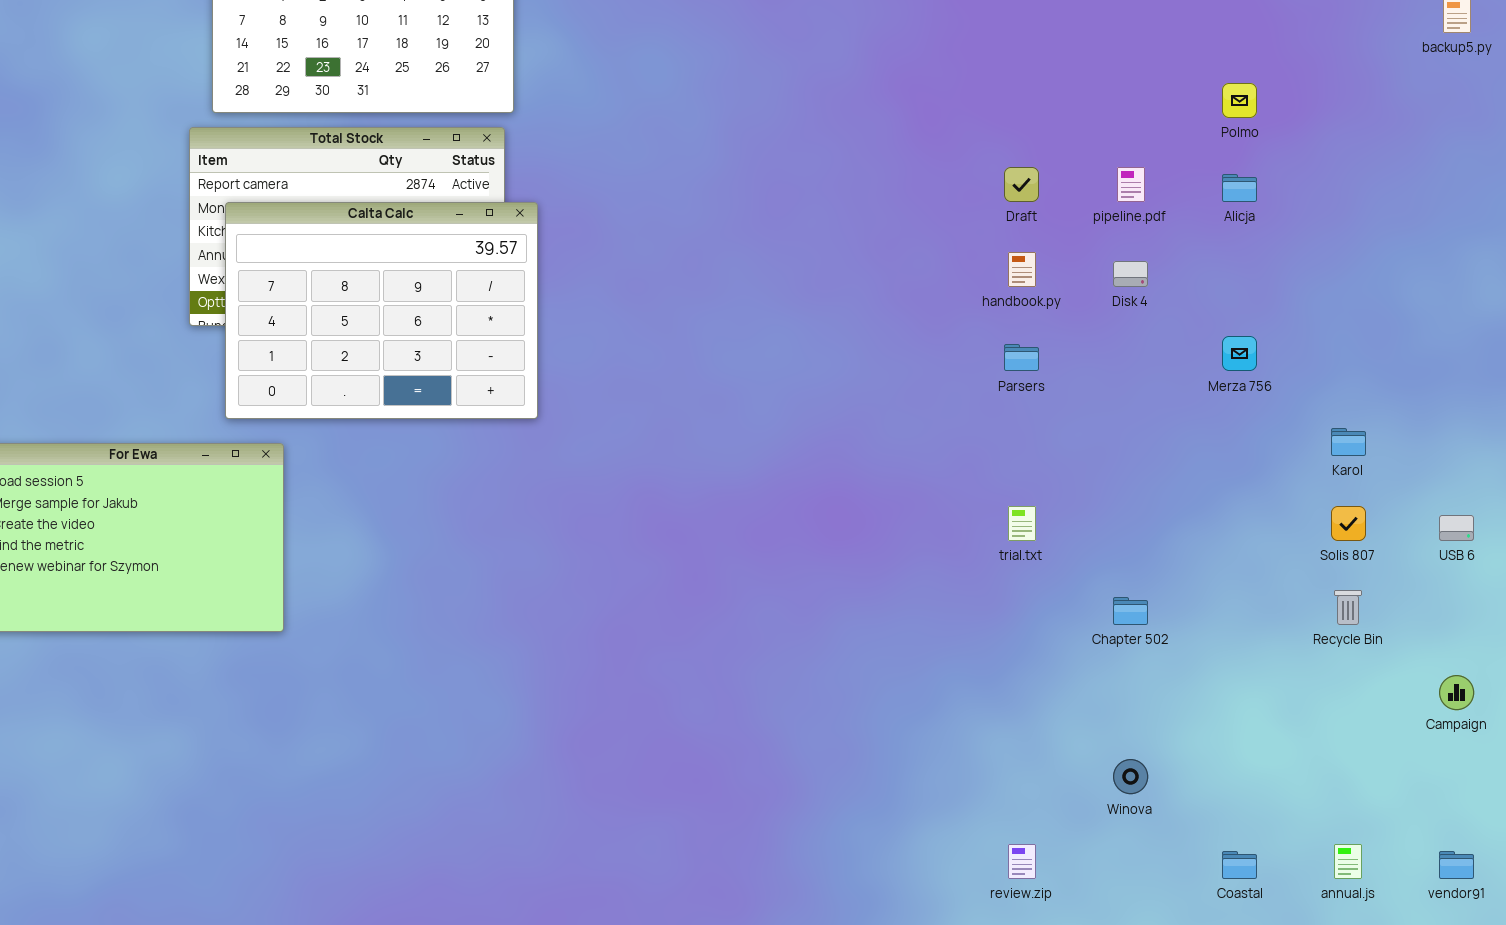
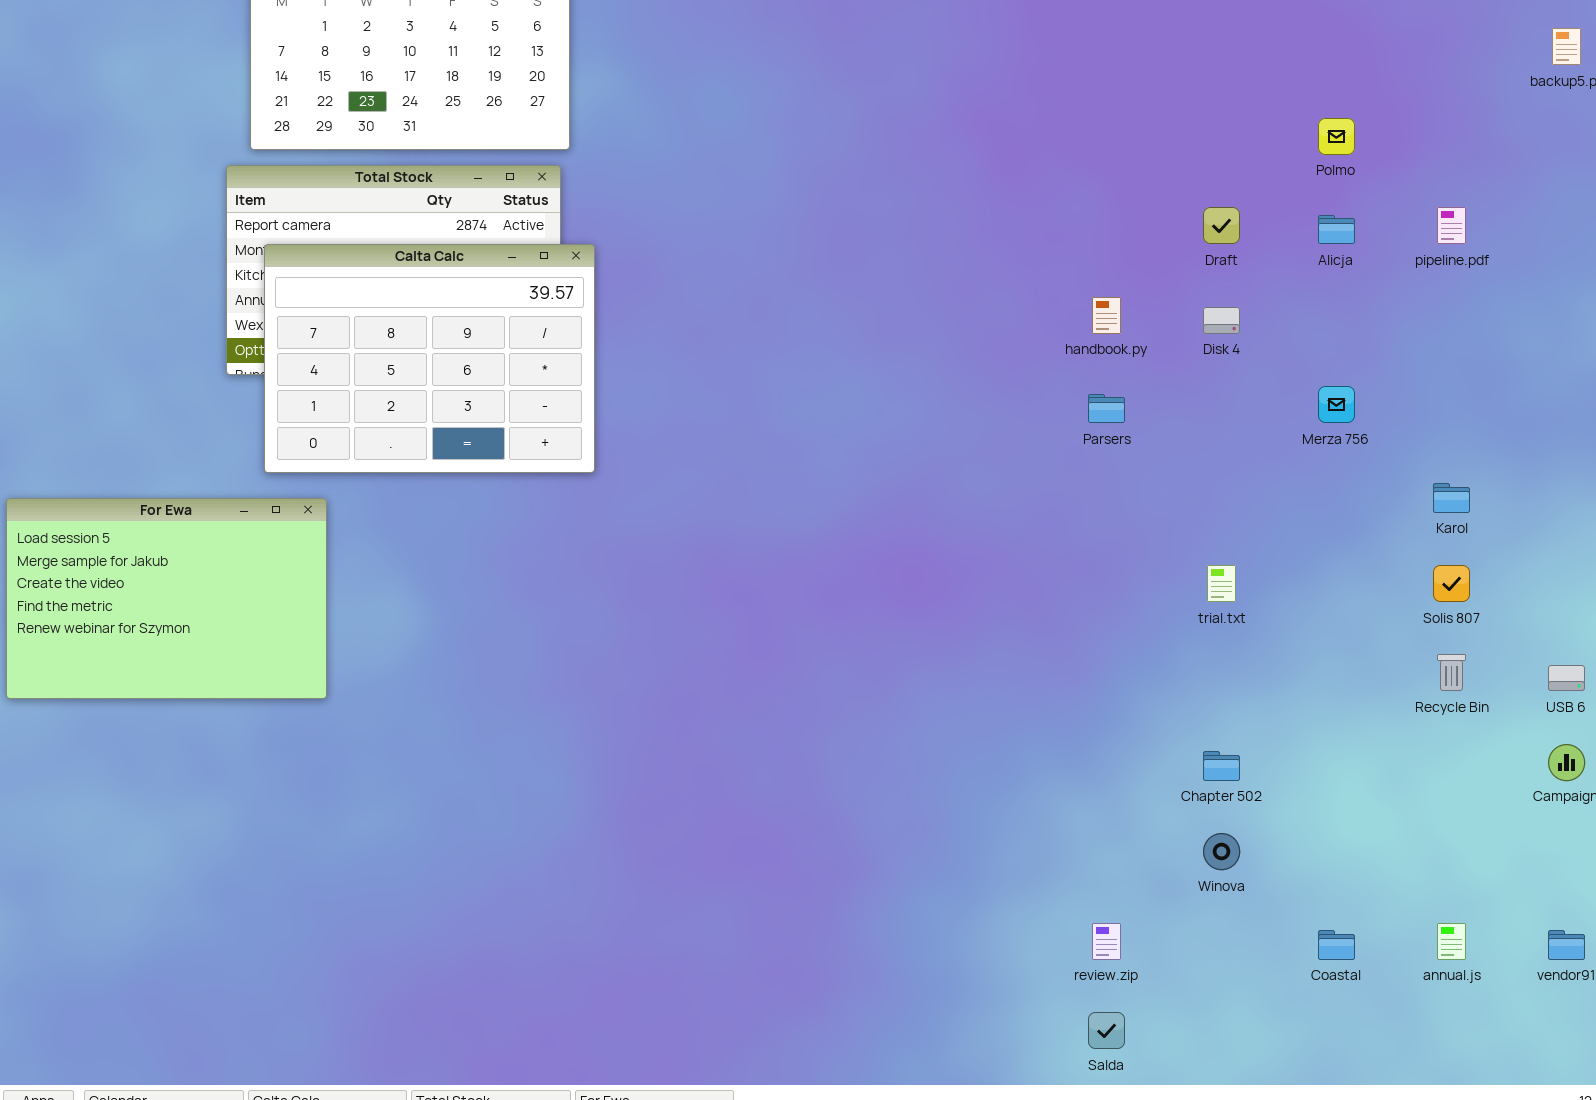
Draft: [1004,167,1039,202] -> [1203,207,1240,244], moved
pipeline.pdf: [1117,167,1145,202] -> [1437,207,1466,244], moved
trial.txt: [1008,506,1036,541] -> [1207,565,1236,602], moved
USB 6: [1439,515,1474,541] -> [1548,665,1585,691], moved
Chapter 502: [1113,597,1148,625] -> [1203,751,1240,781], moved

